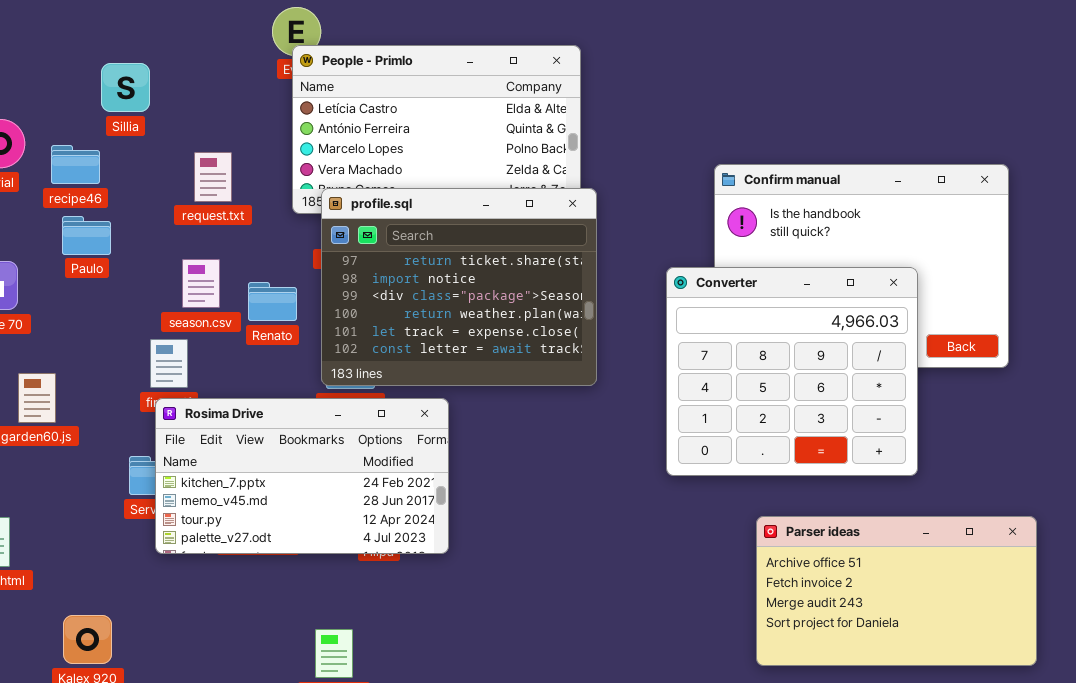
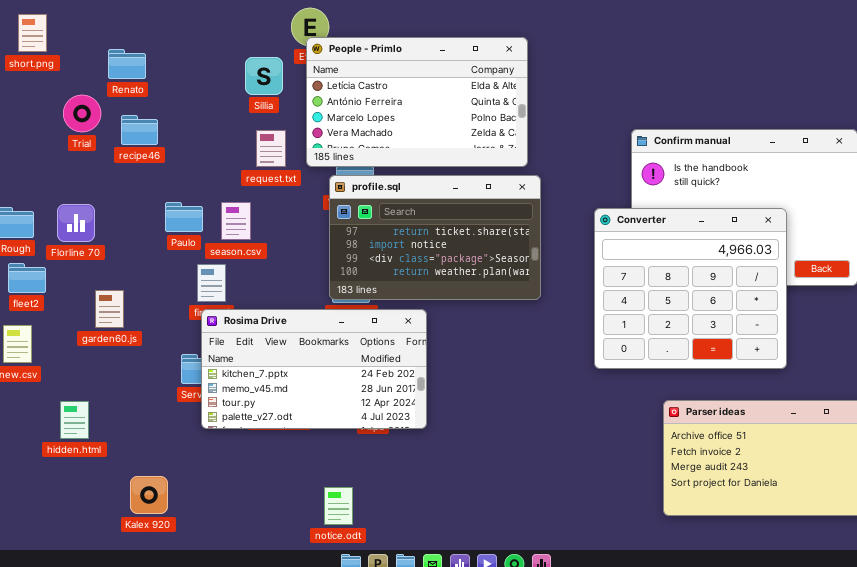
Sillia: [101,63,150,112] -> [245,57,283,95], moved
request.txt: [194,152,232,202] -> [256,130,286,167], moved
profile.sql: [321,188,597,386] -> [329,175,541,300], resized
Paulo: [62,216,111,255] -> [165,202,203,232], moved
Renato: [248,282,297,321] -> [108,49,146,79], moved

